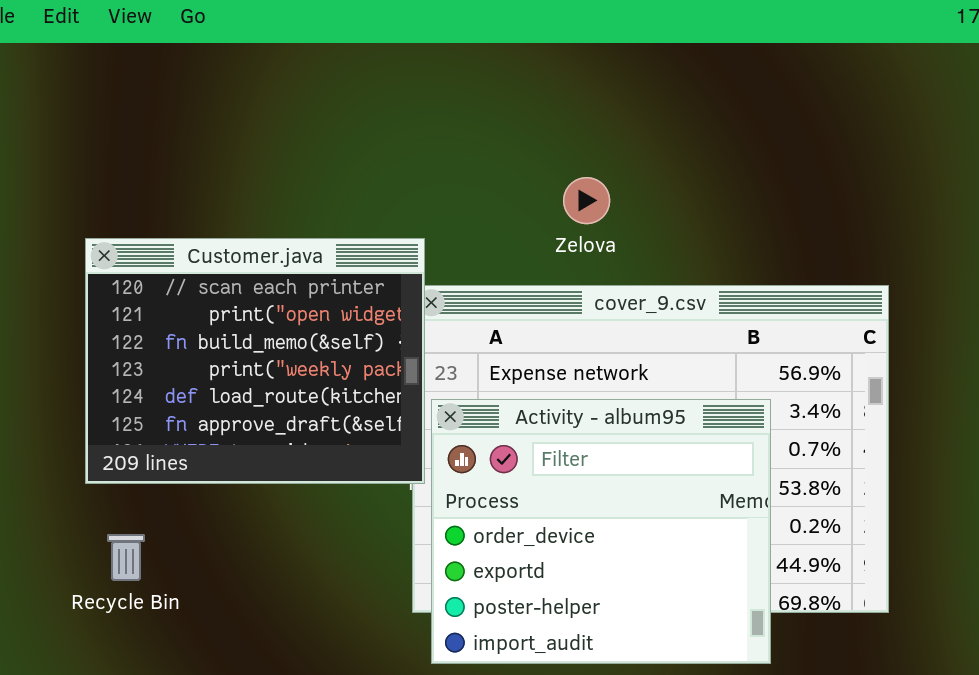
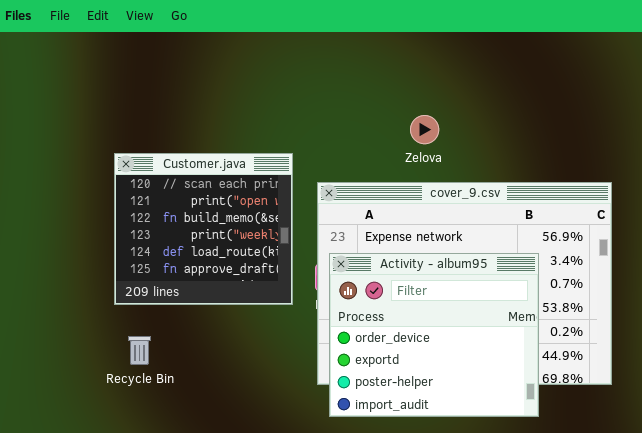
Customer.java: [85,238,425,484] -> [114,153,293,305], resized

